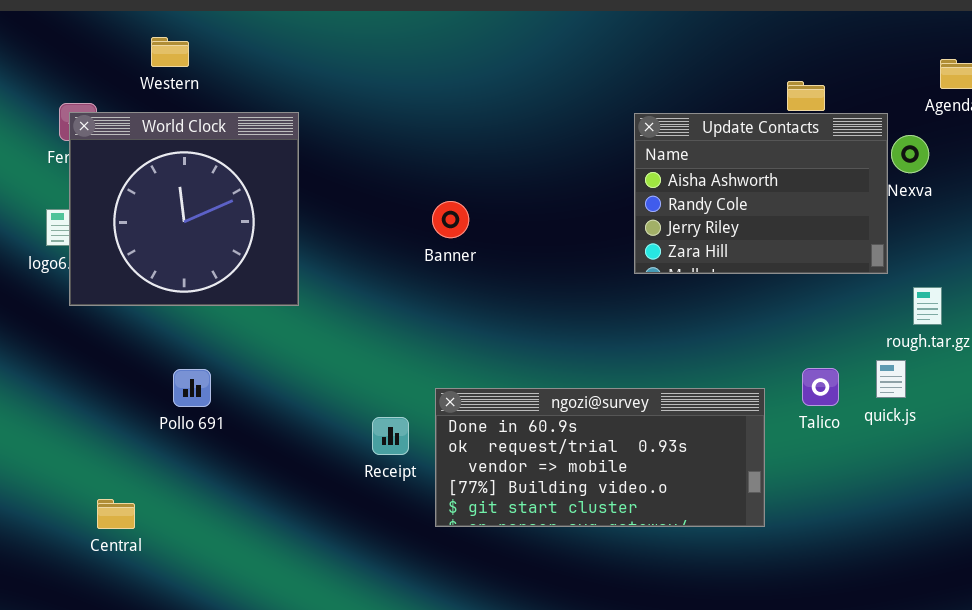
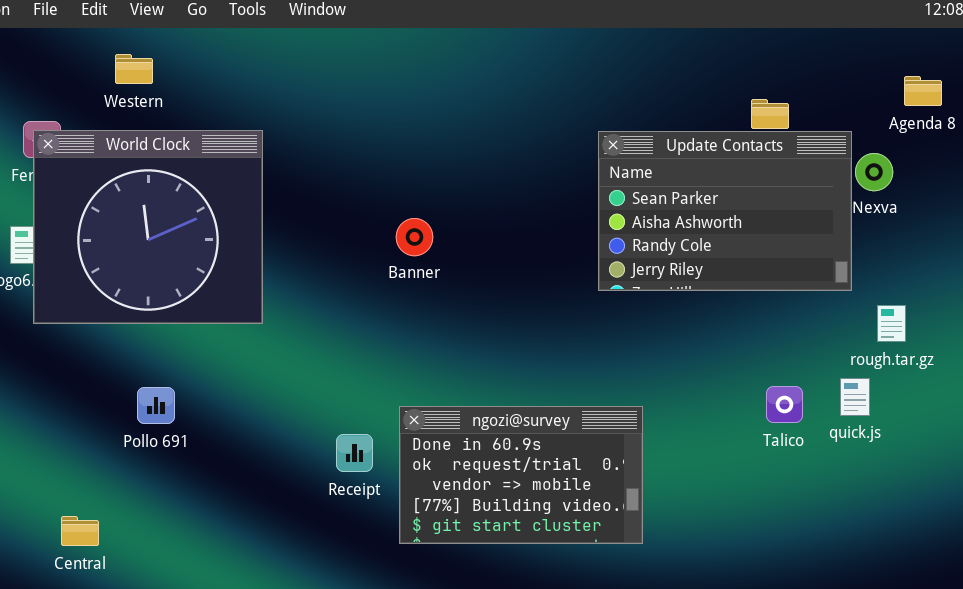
Update Contacts: [634,113,888,274] -> [598,131,852,291], scrolled up 1 row
ngozi@survey: [435,388,765,527] -> [399,406,643,544], resized

